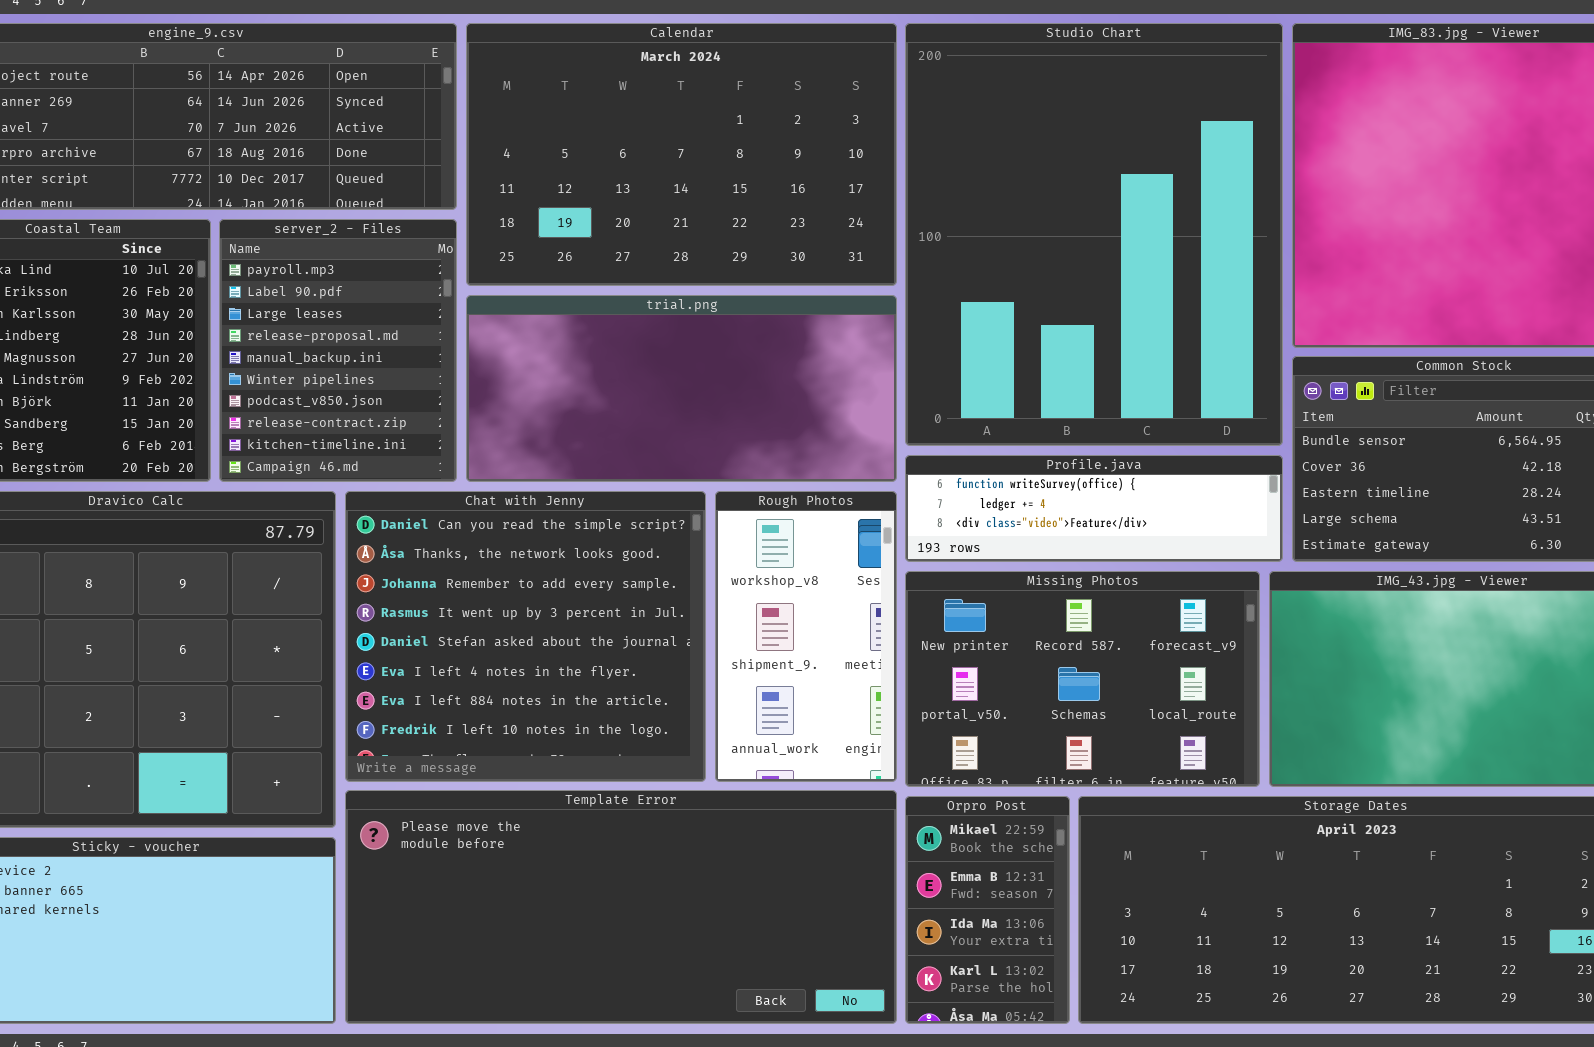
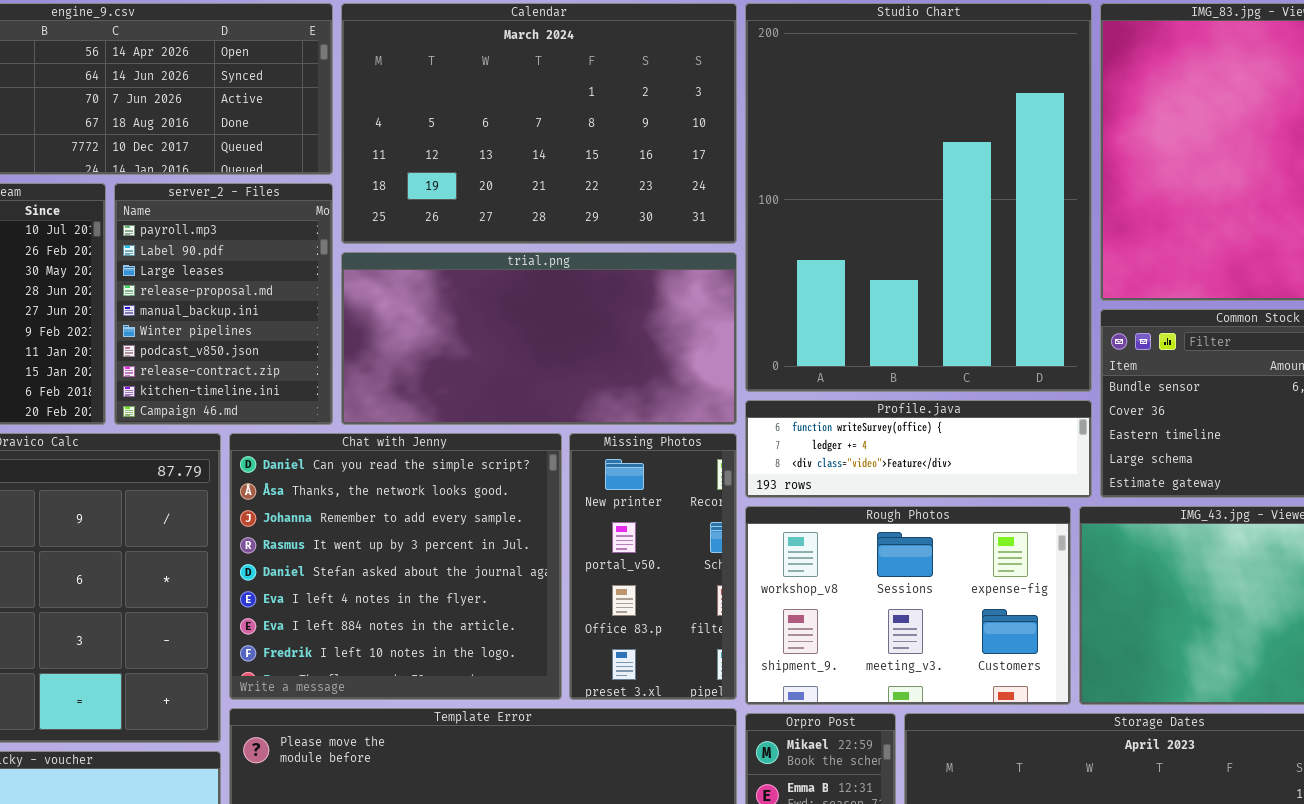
Rough Photos: [715,491,897,782] -> [745,506,1071,705], moved, resized
Missing Photos: [905,571,1260,787] -> [569,433,737,700], moved, resized

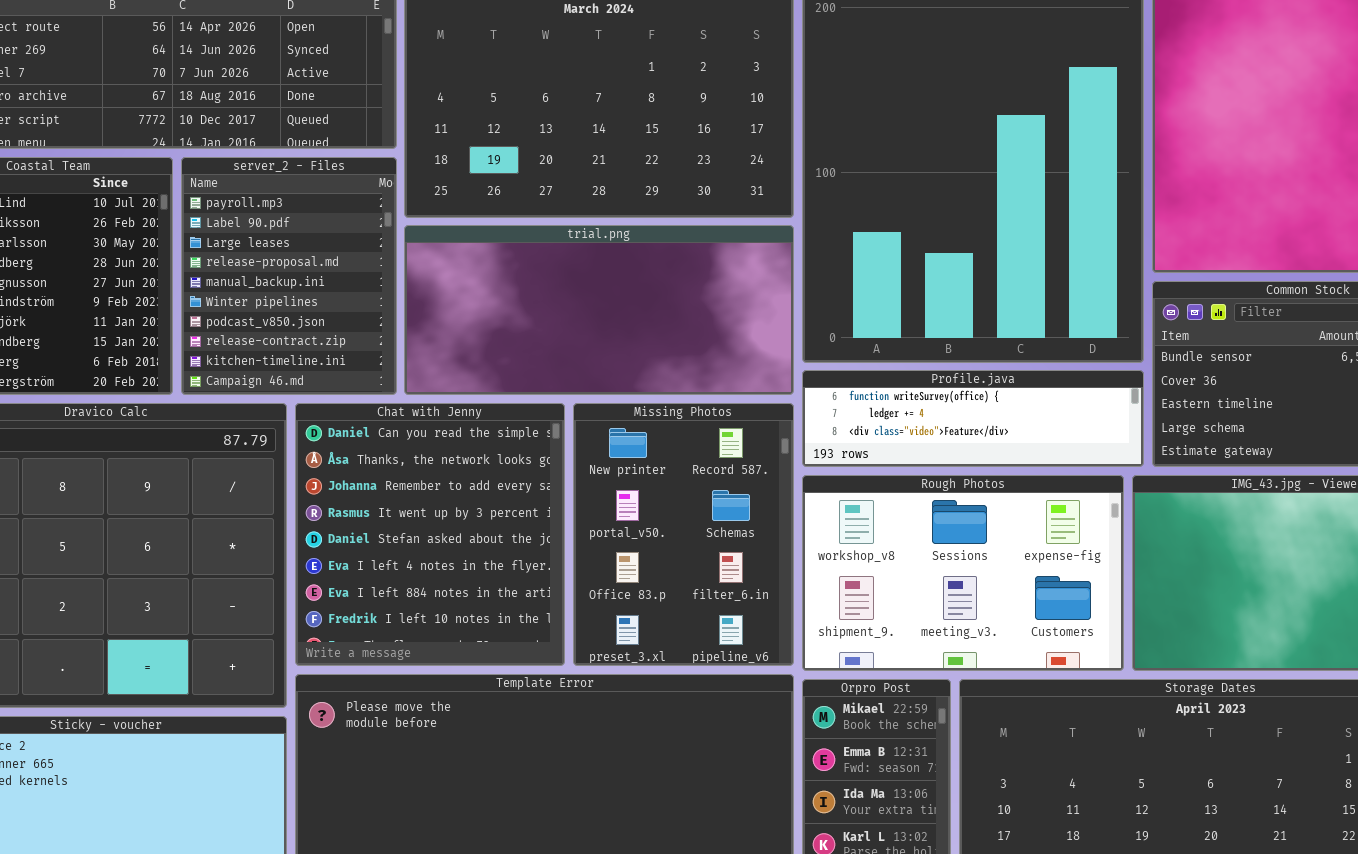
Chat with Jenny: [229,433,562,700] -> [295,403,565,666], resized
Missing Photos: [569,433,737,700] -> [573,403,794,666], resized

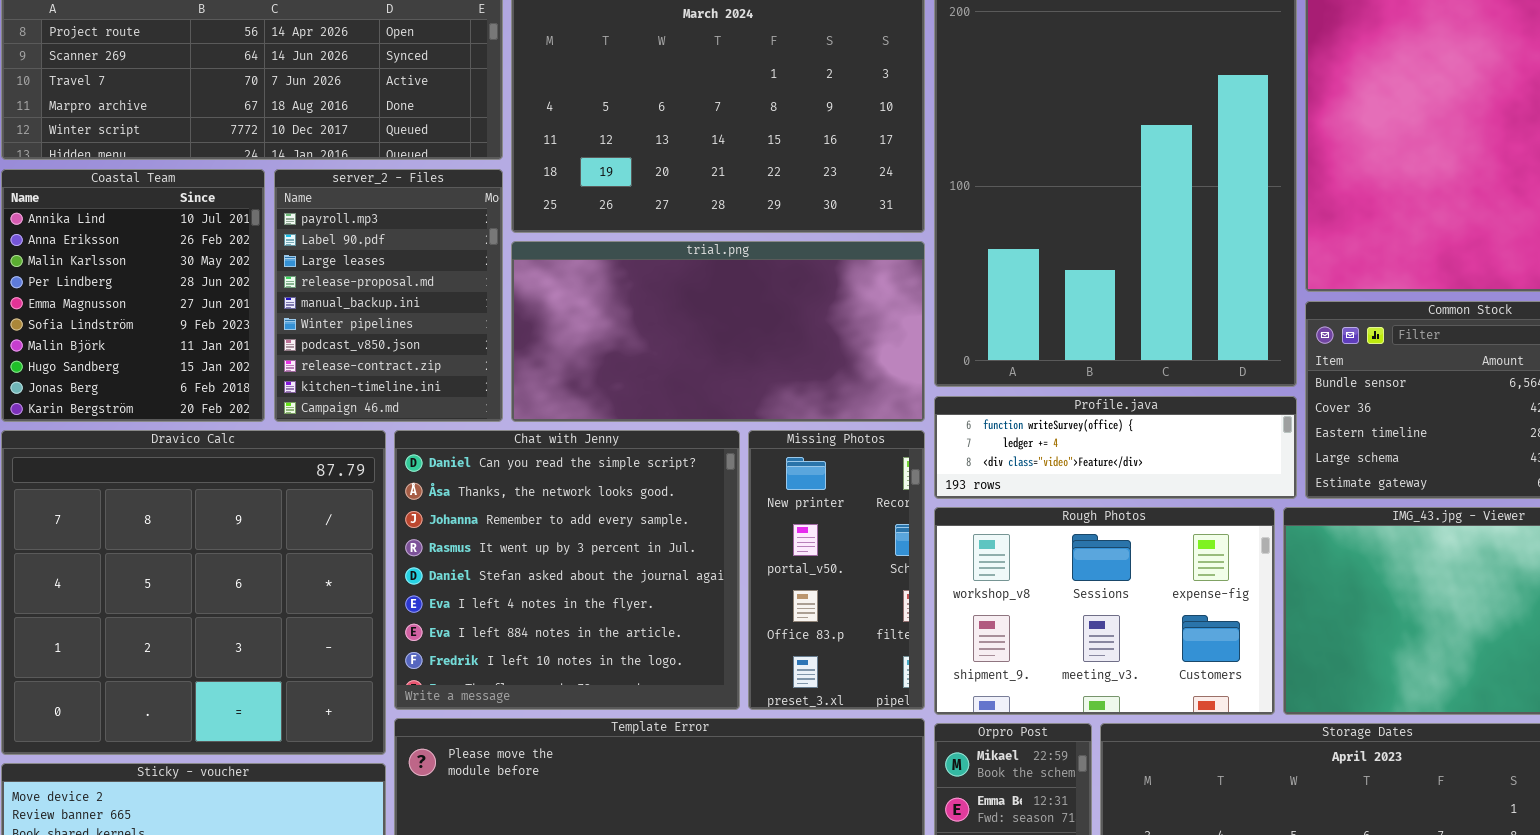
Chat with Jenny: [295,403,565,666] -> [394,430,740,710], resized
Missing Photos: [573,403,794,666] -> [748,430,925,710], resized

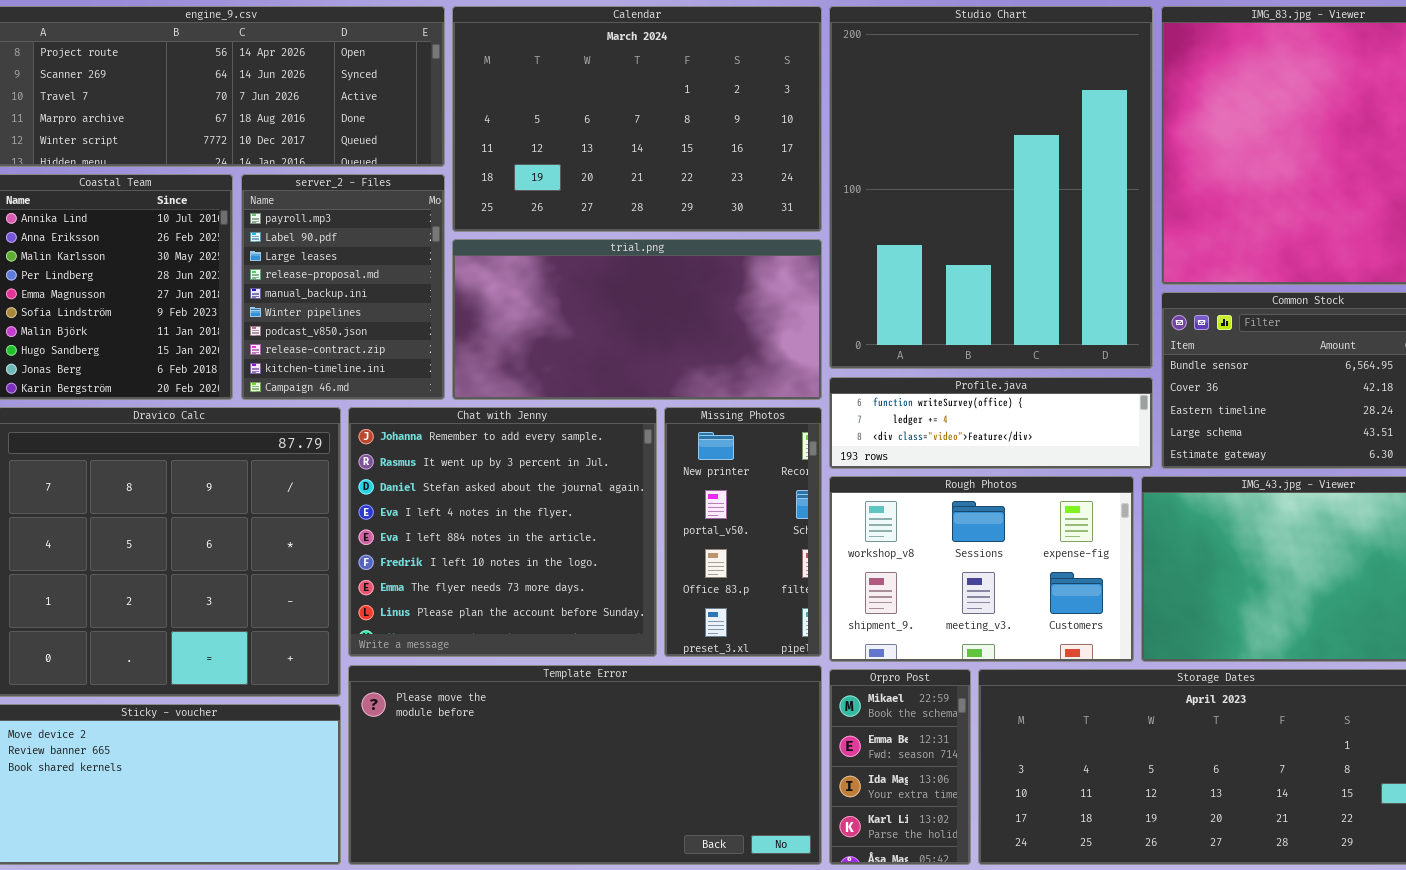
Chat with Jenny: [394,430,740,710] -> [348,407,657,657], scrolled down 2 rows

